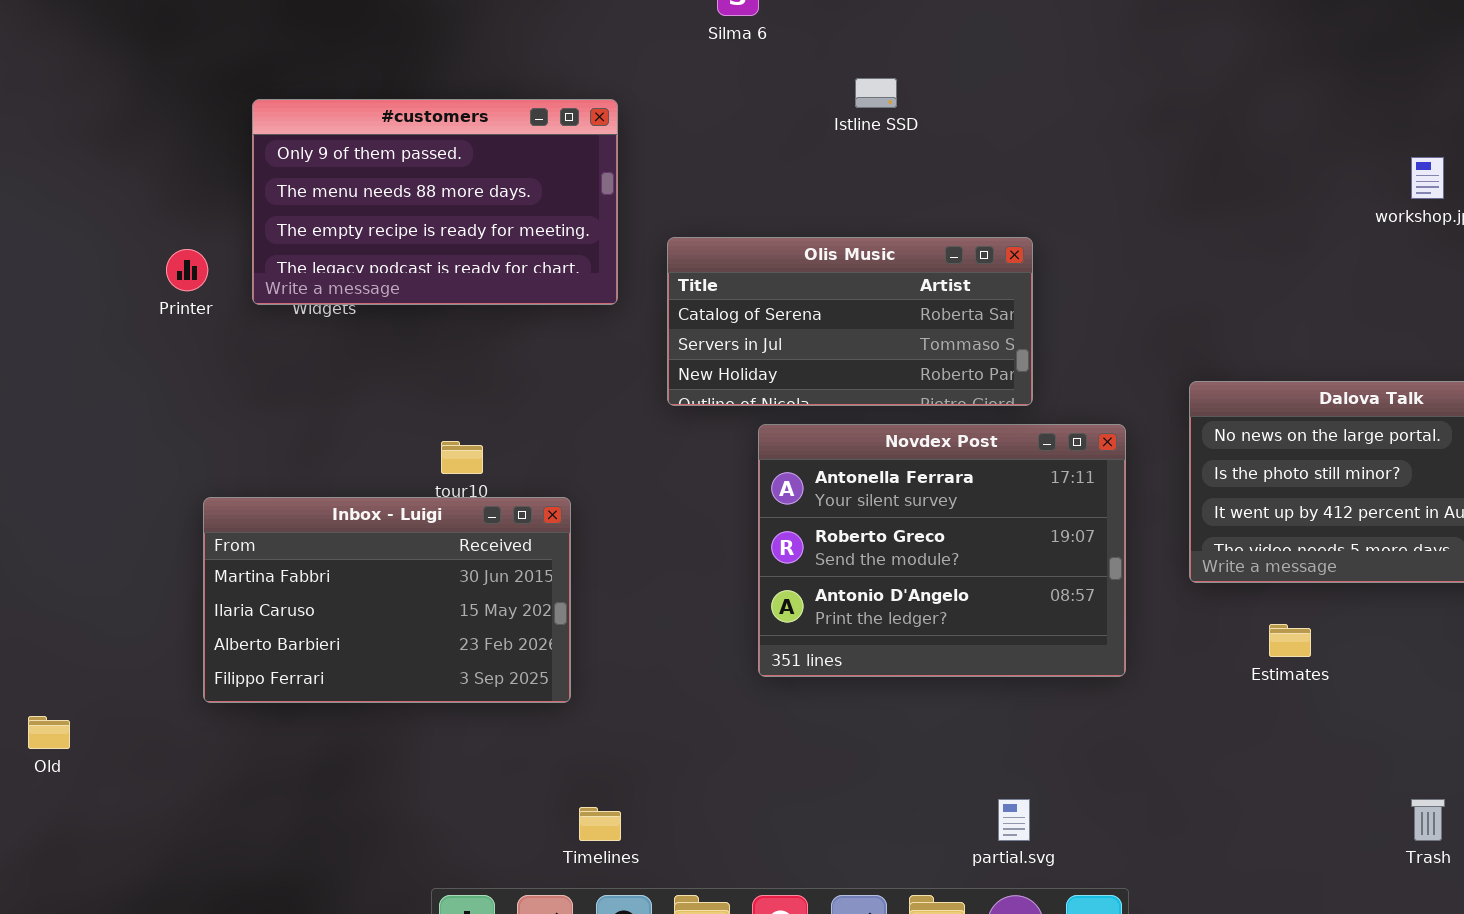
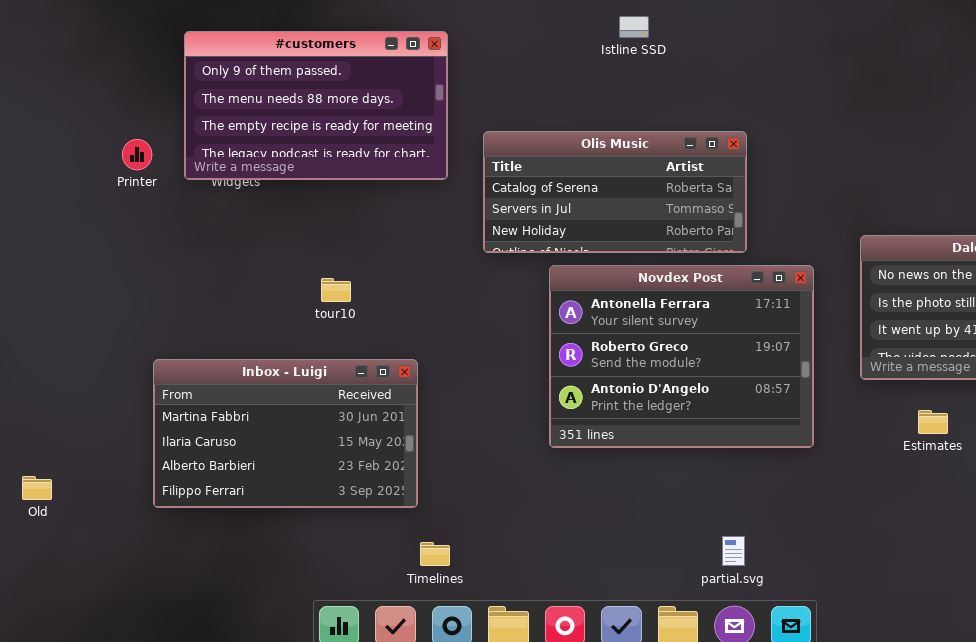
Inbox - Luigi: [203,497,571,703] -> [153,359,418,508], moved

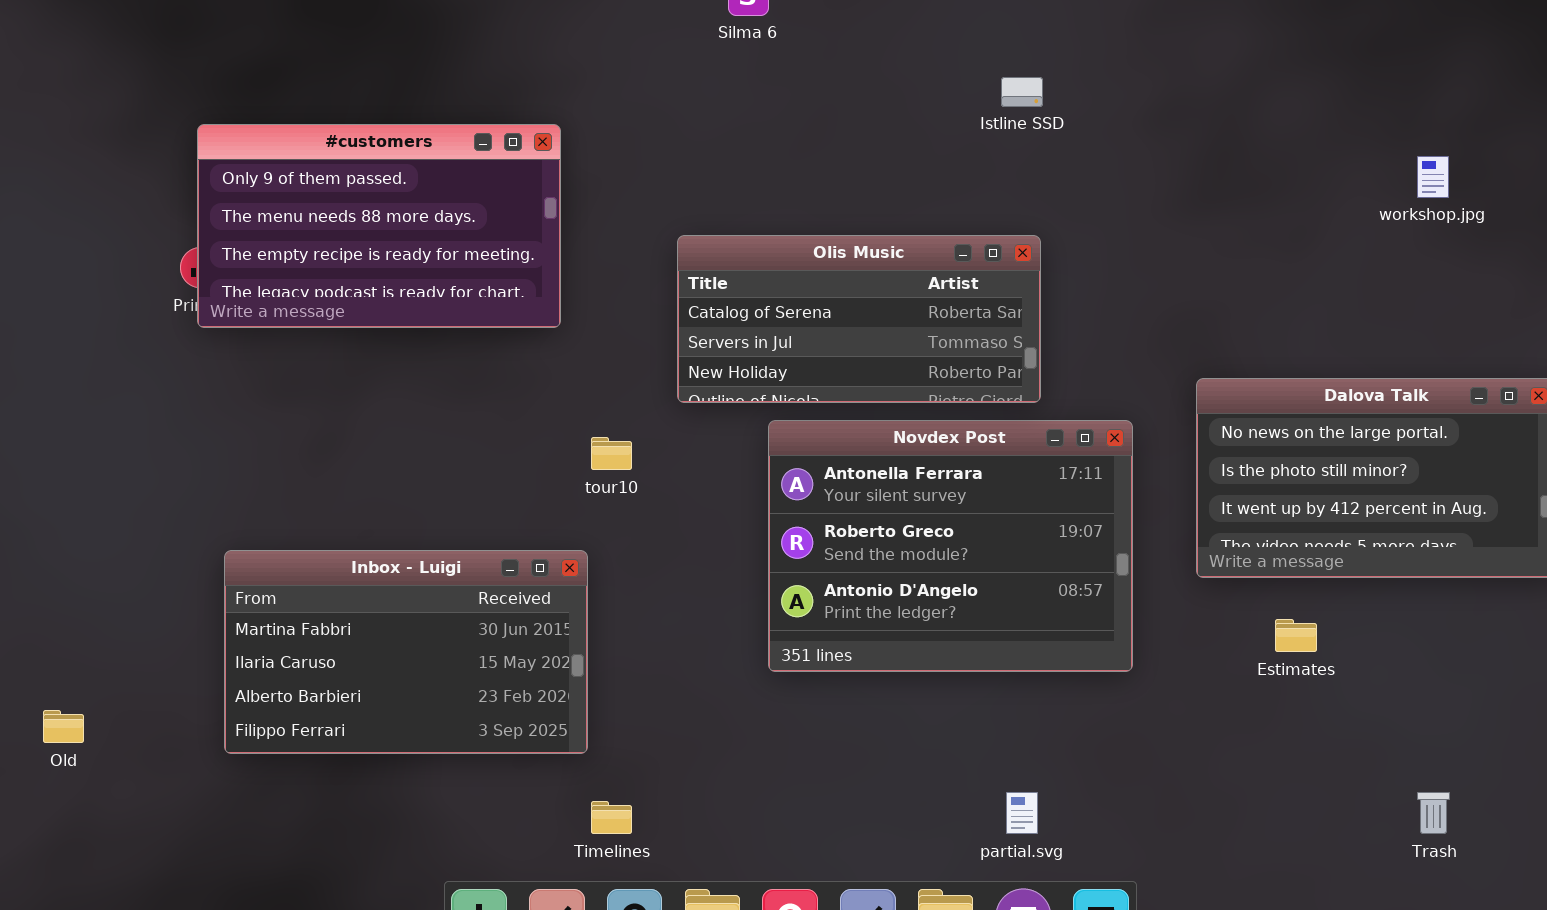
Istline SSD: [619,16,649,38] -> [1001,77,1043,107], moved
#customers: [184,31,448,180] -> [197,124,561,328], moved
tour10: [321,278,351,302] -> [591,437,632,470], moved

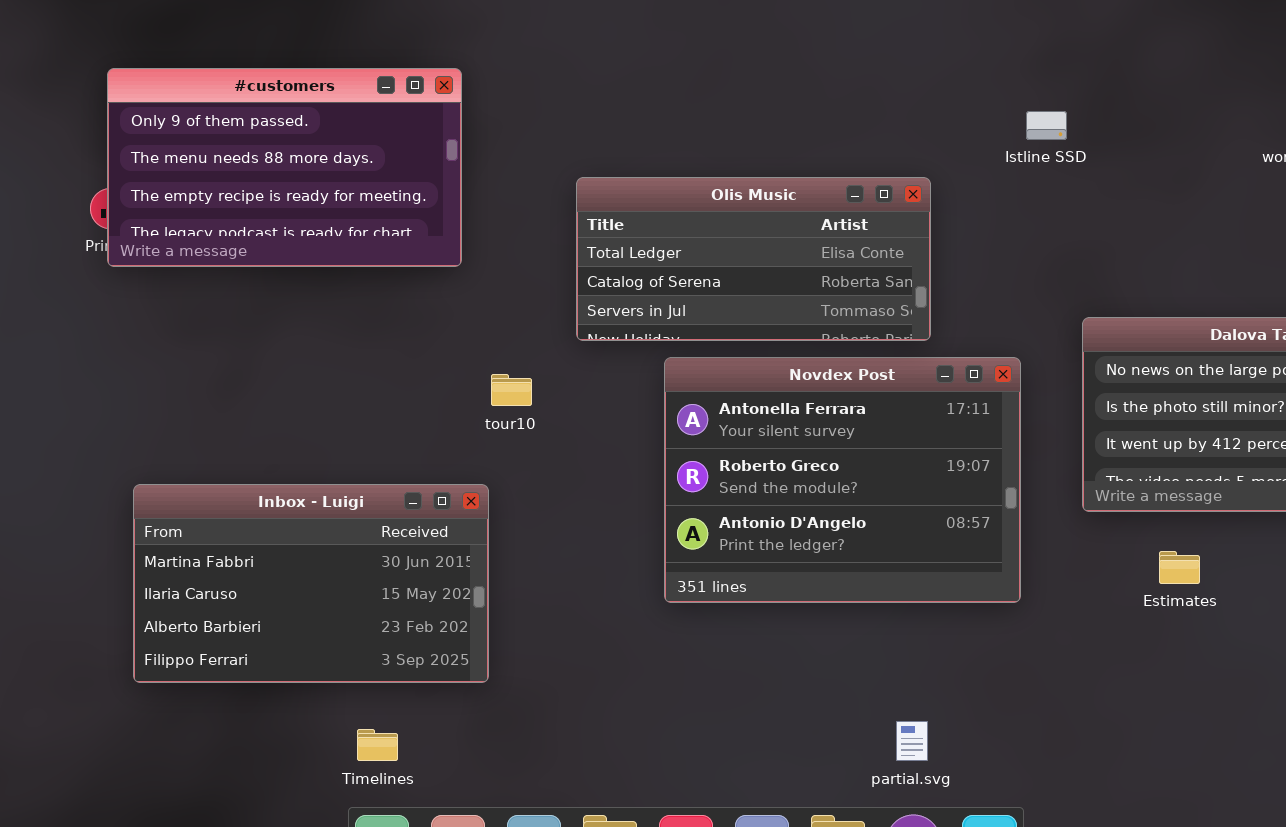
Istline SSD: [1001,77,1043,107] -> [1026,111,1067,140], moved
Olis Music: [677,235,1041,403] -> [576,177,931,341], scrolled up 1 row
Timelines: [591,801,632,834] -> [357,729,398,761], moved

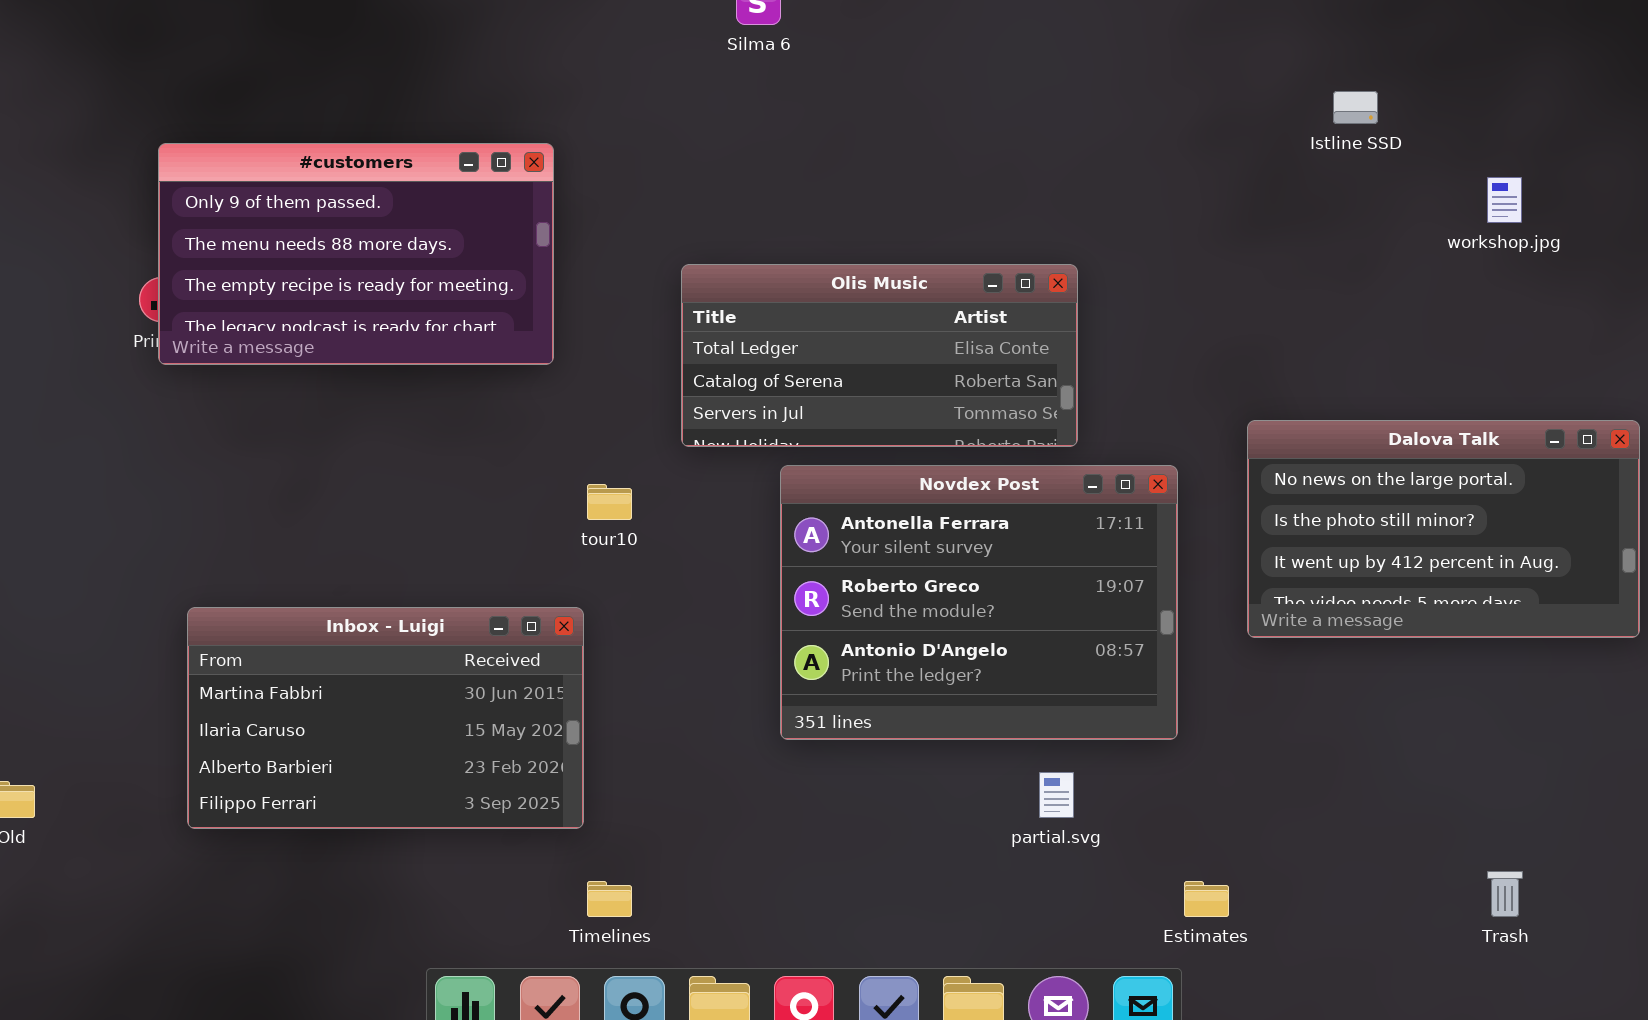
Istline SSD: [1026,111,1067,140] -> [1333,91,1378,124], moved
Estimates: [1159,551,1200,584] -> [1184,881,1229,917], moved
partial.svg: [896,721,928,761] -> [1039,772,1074,818], moved
Timelines: [357,729,398,761] -> [587,881,632,917], moved

